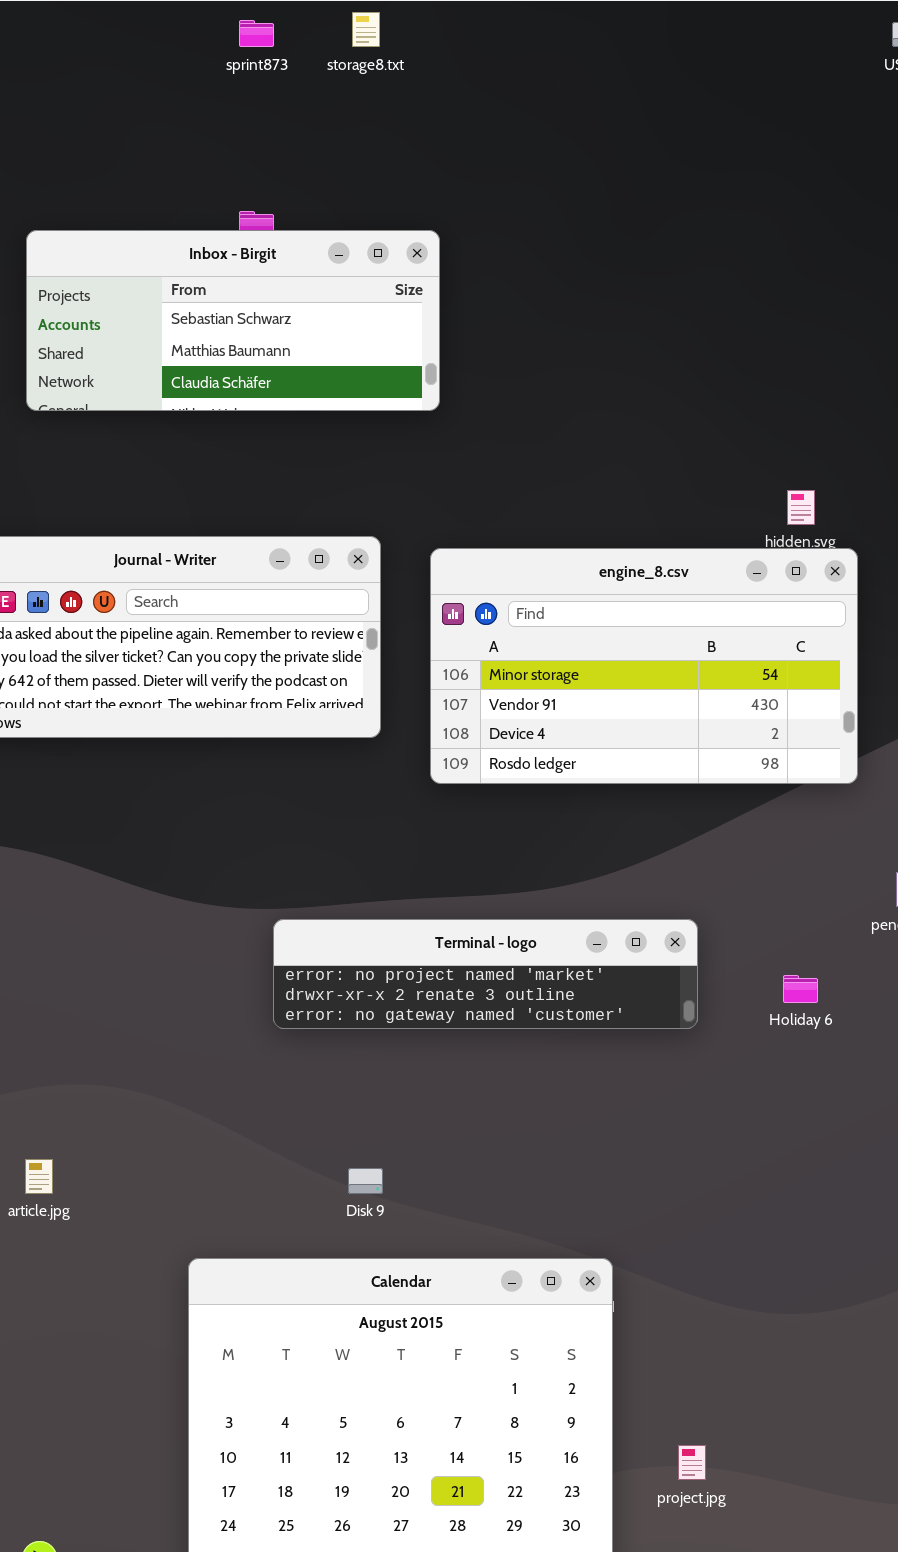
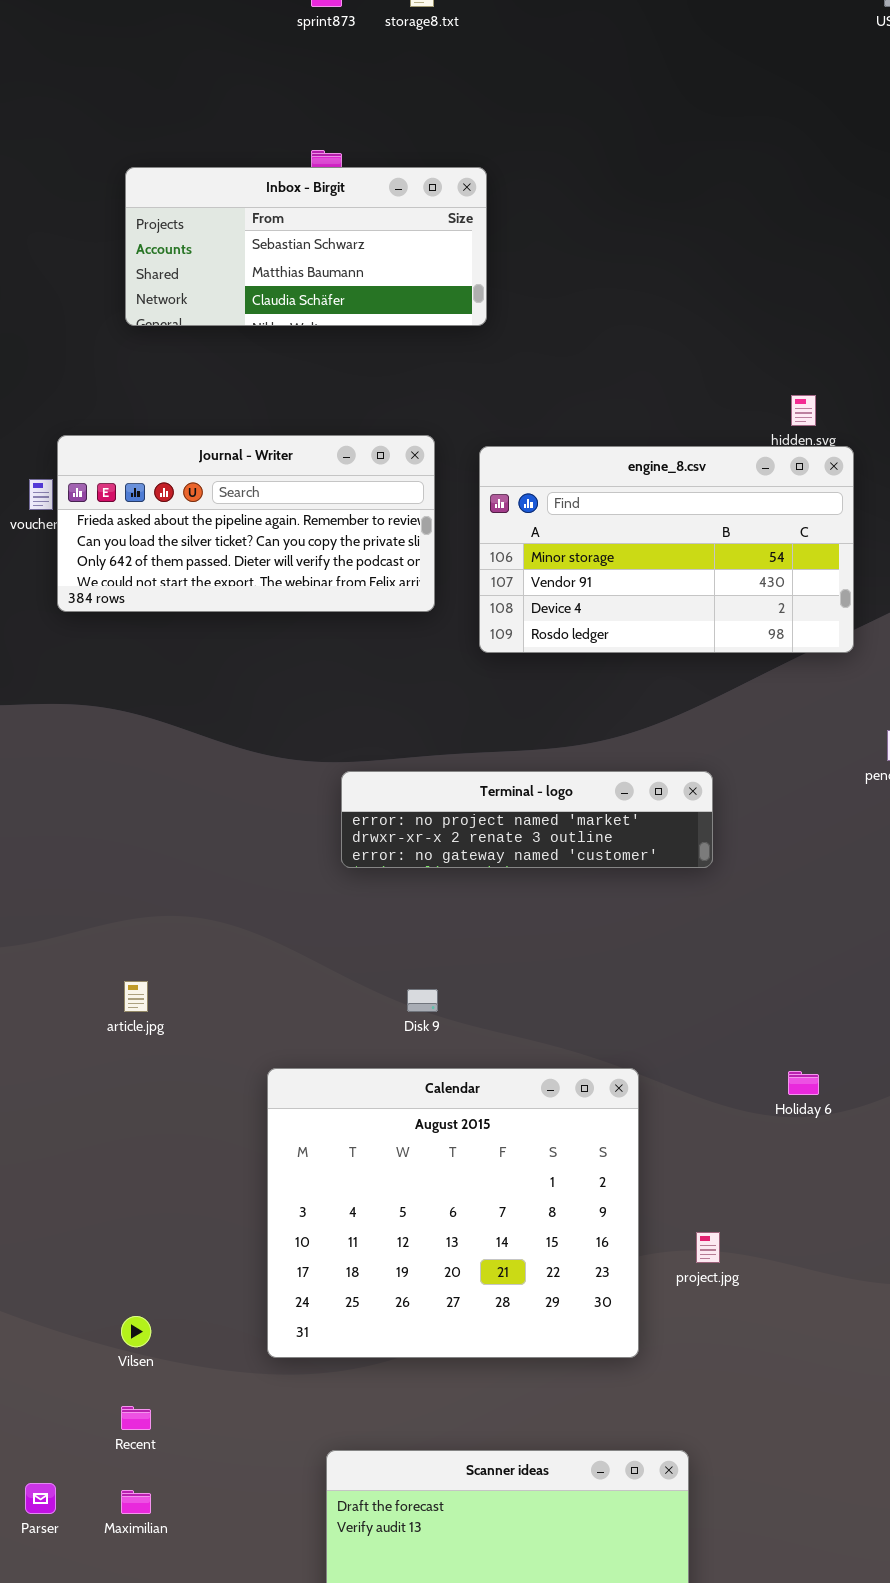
Holiday 6: [783,975,818,1003] -> [788,1071,819,1095], moved

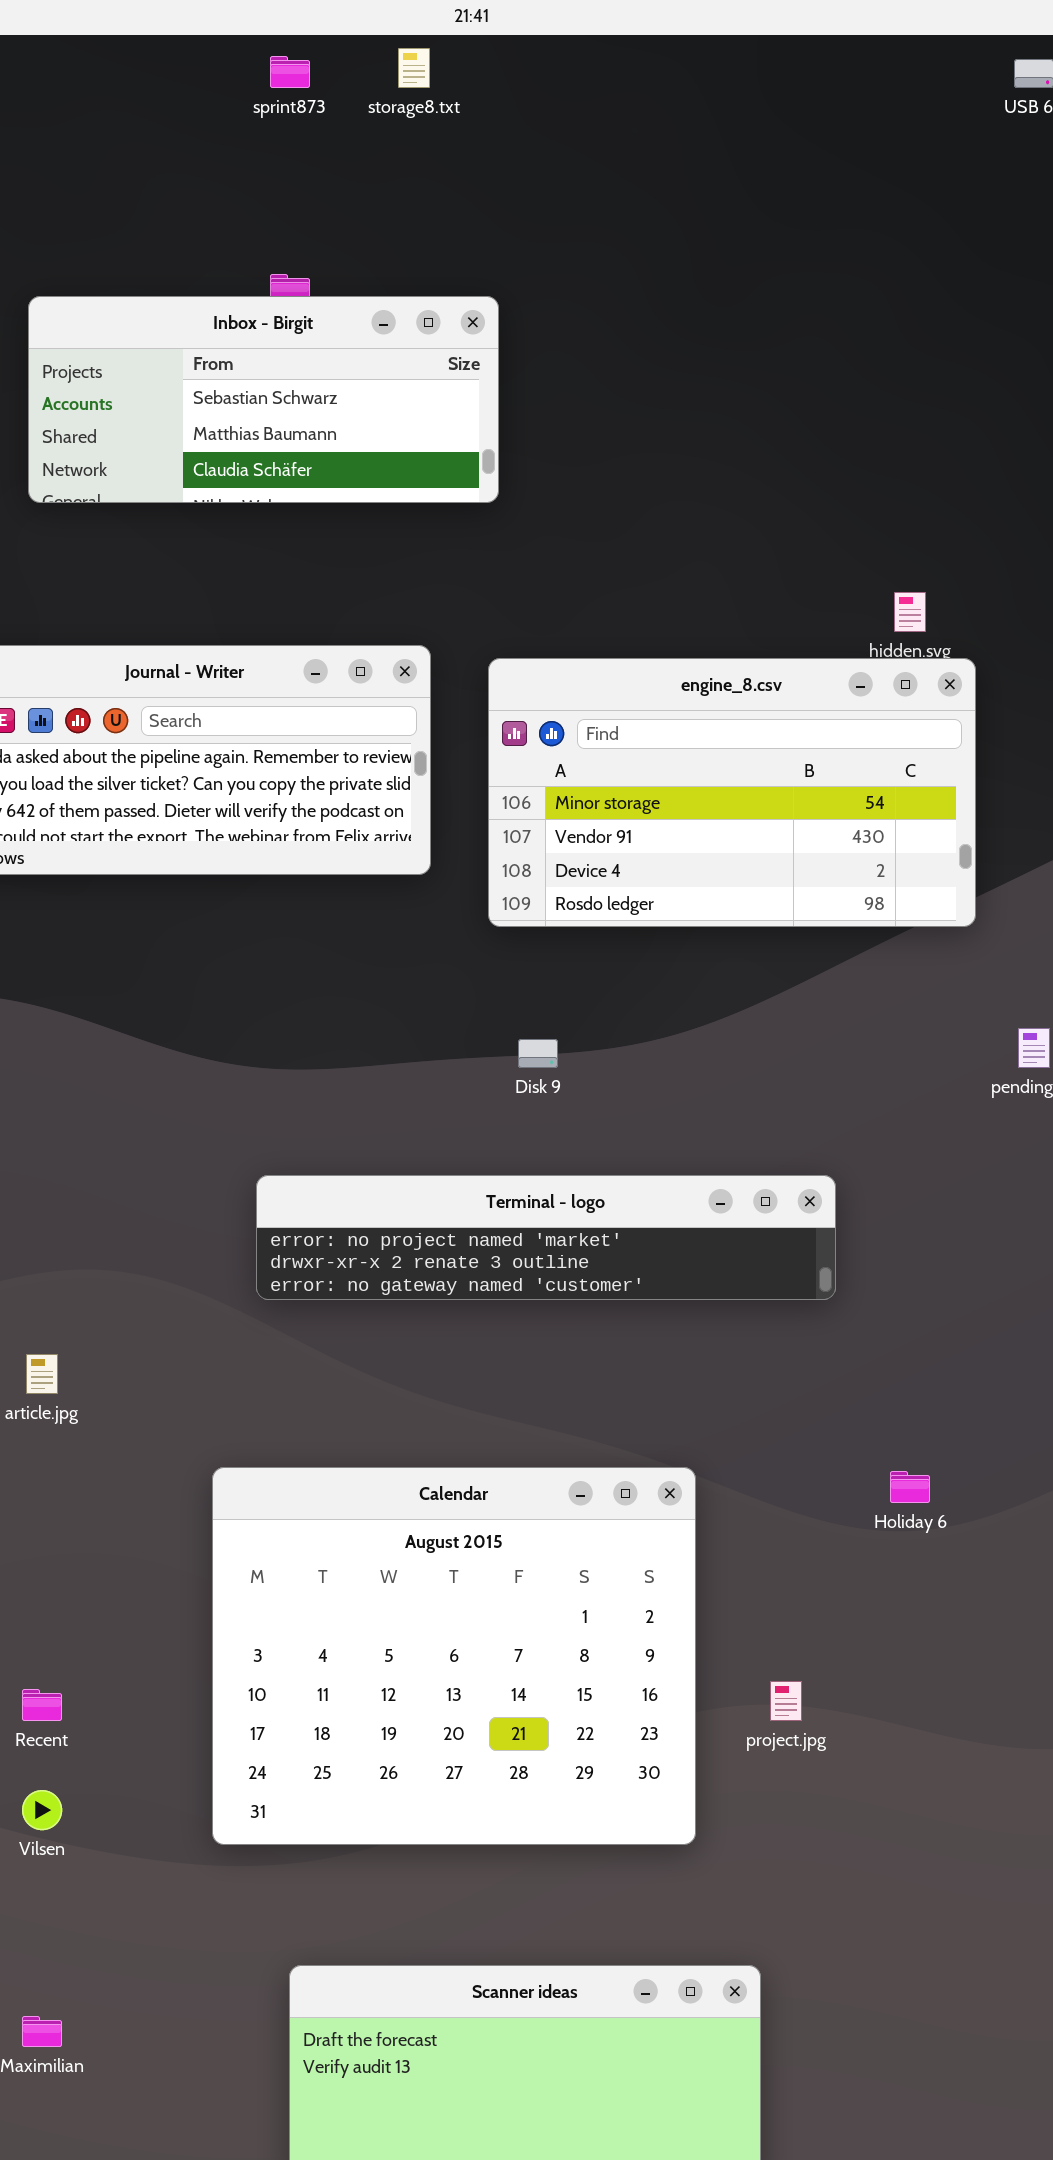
Terminal - logo: [341,771,713,868] -> [256,1175,836,1300], moved, resized
Disk 9: [407,989,438,1012] -> [518,1039,558,1068], moved
Recent: [121,1406,151,1430] -> [22,1689,62,1721], moved

